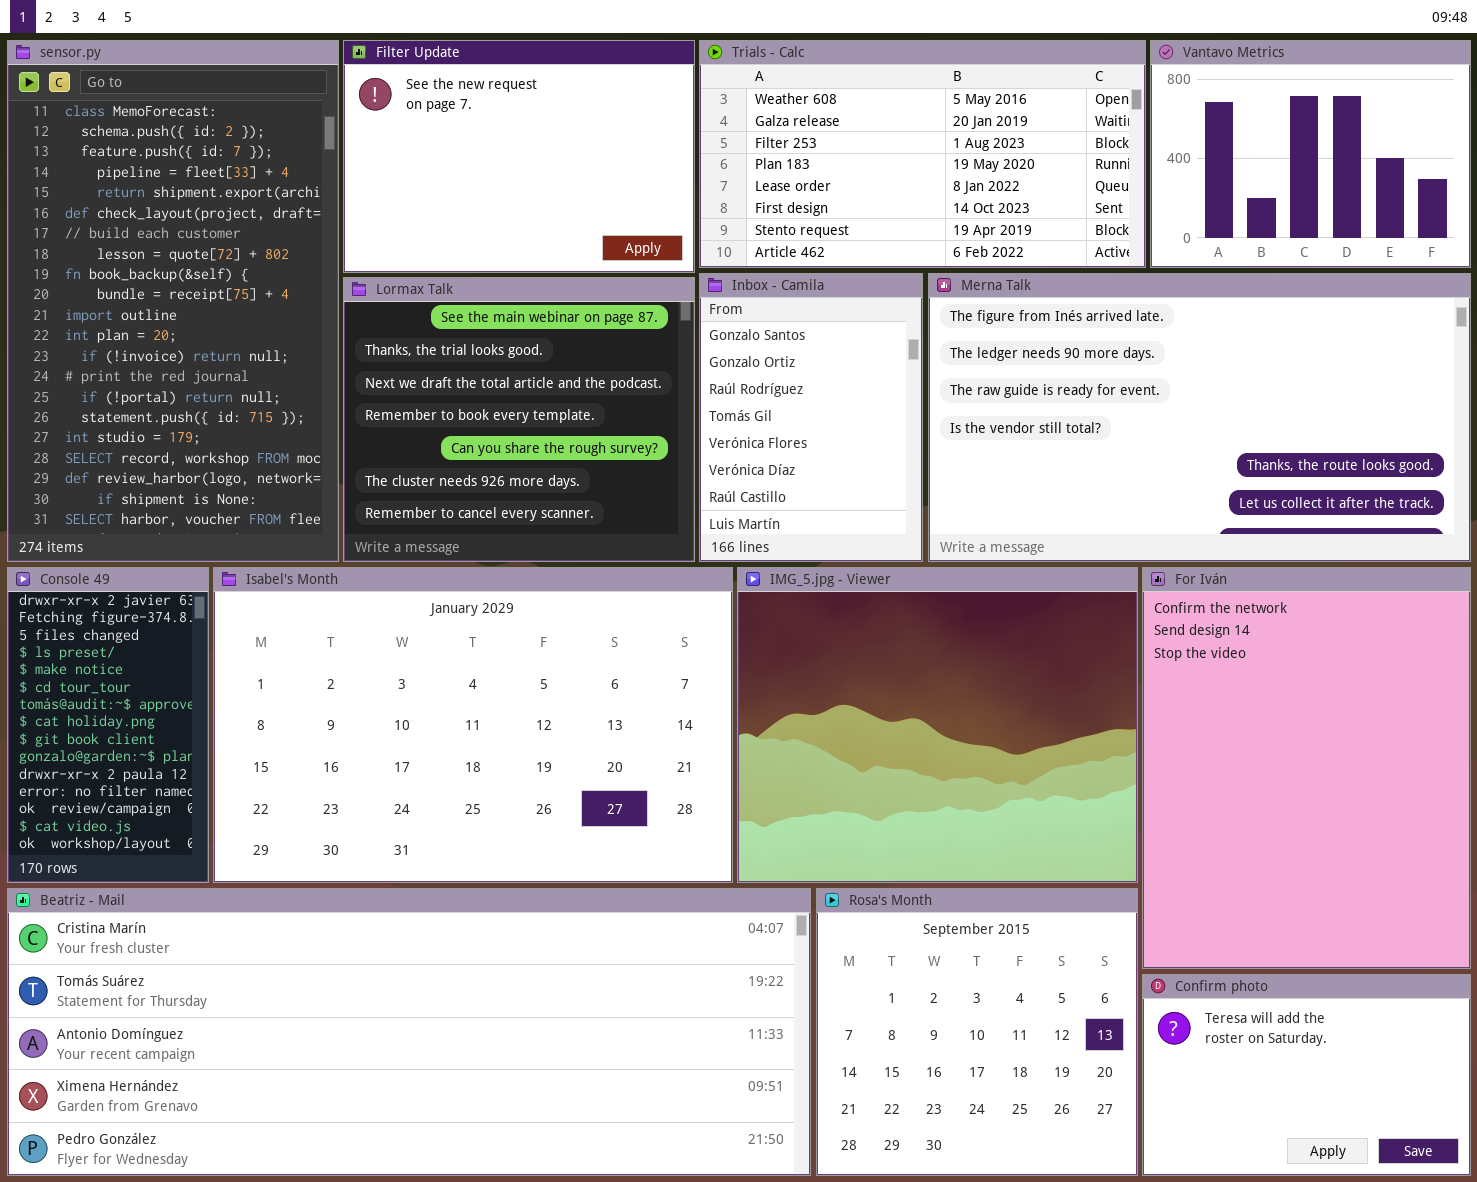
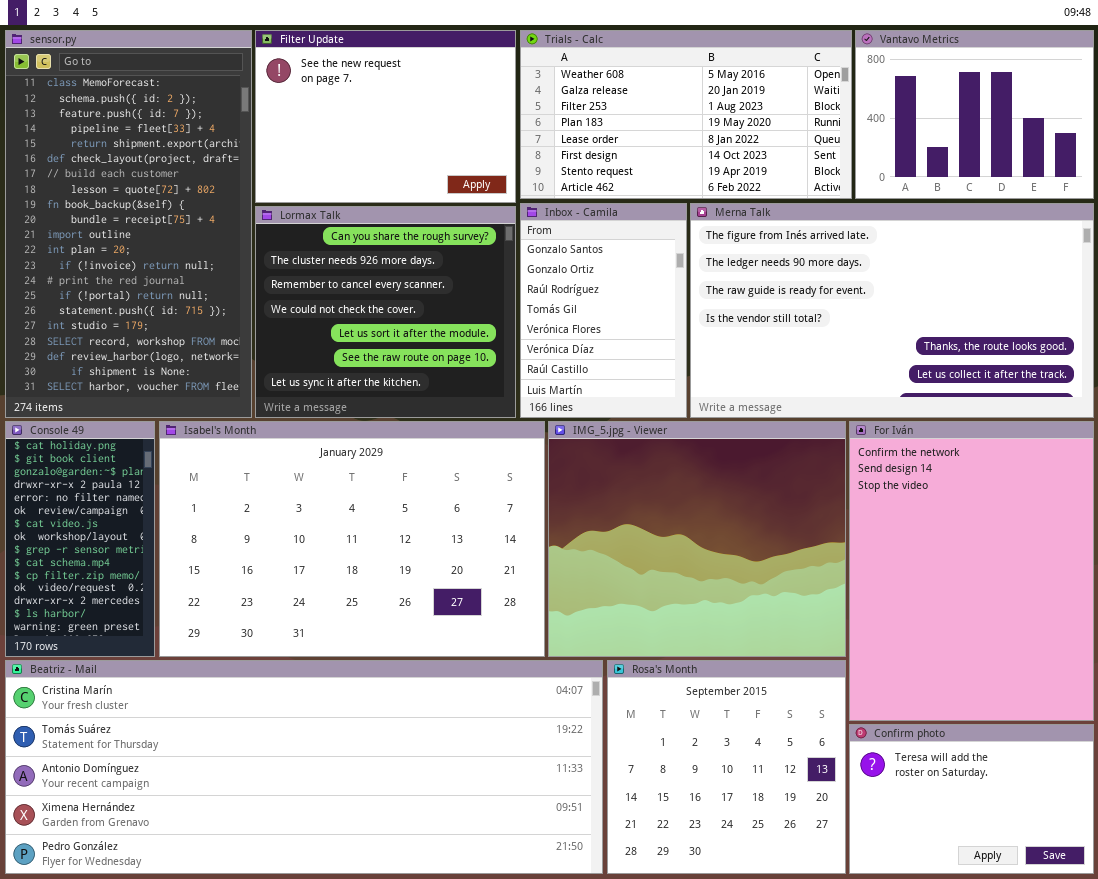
Lormax Talk: [343,277,695,562] -> [255,206,516,418], scrolled down 4 rows
Console 49: [7,567,209,883] -> [5,421,155,657], scrolled down 7 rows

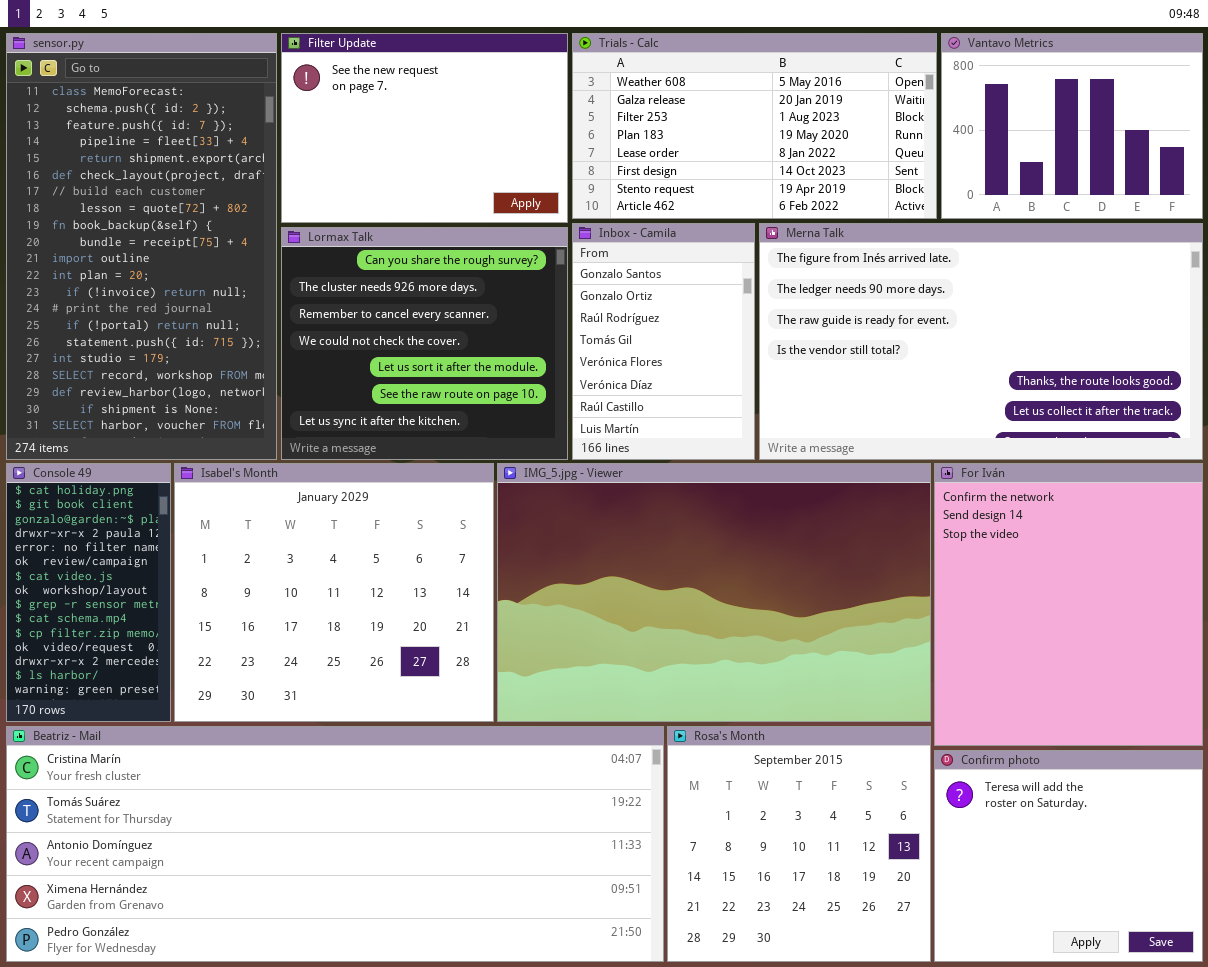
Isabel's Month: [159,421,545,657] -> [174,463,494,722], resized
IMG_5.jpg - Viewer: [548,421,846,657] -> [497,463,931,722], resized
For Iván: [849,421,1094,721] -> [934,463,1203,746], resized
Confirm photo: [849,724,1094,874] -> [934,750,1203,962], resized

